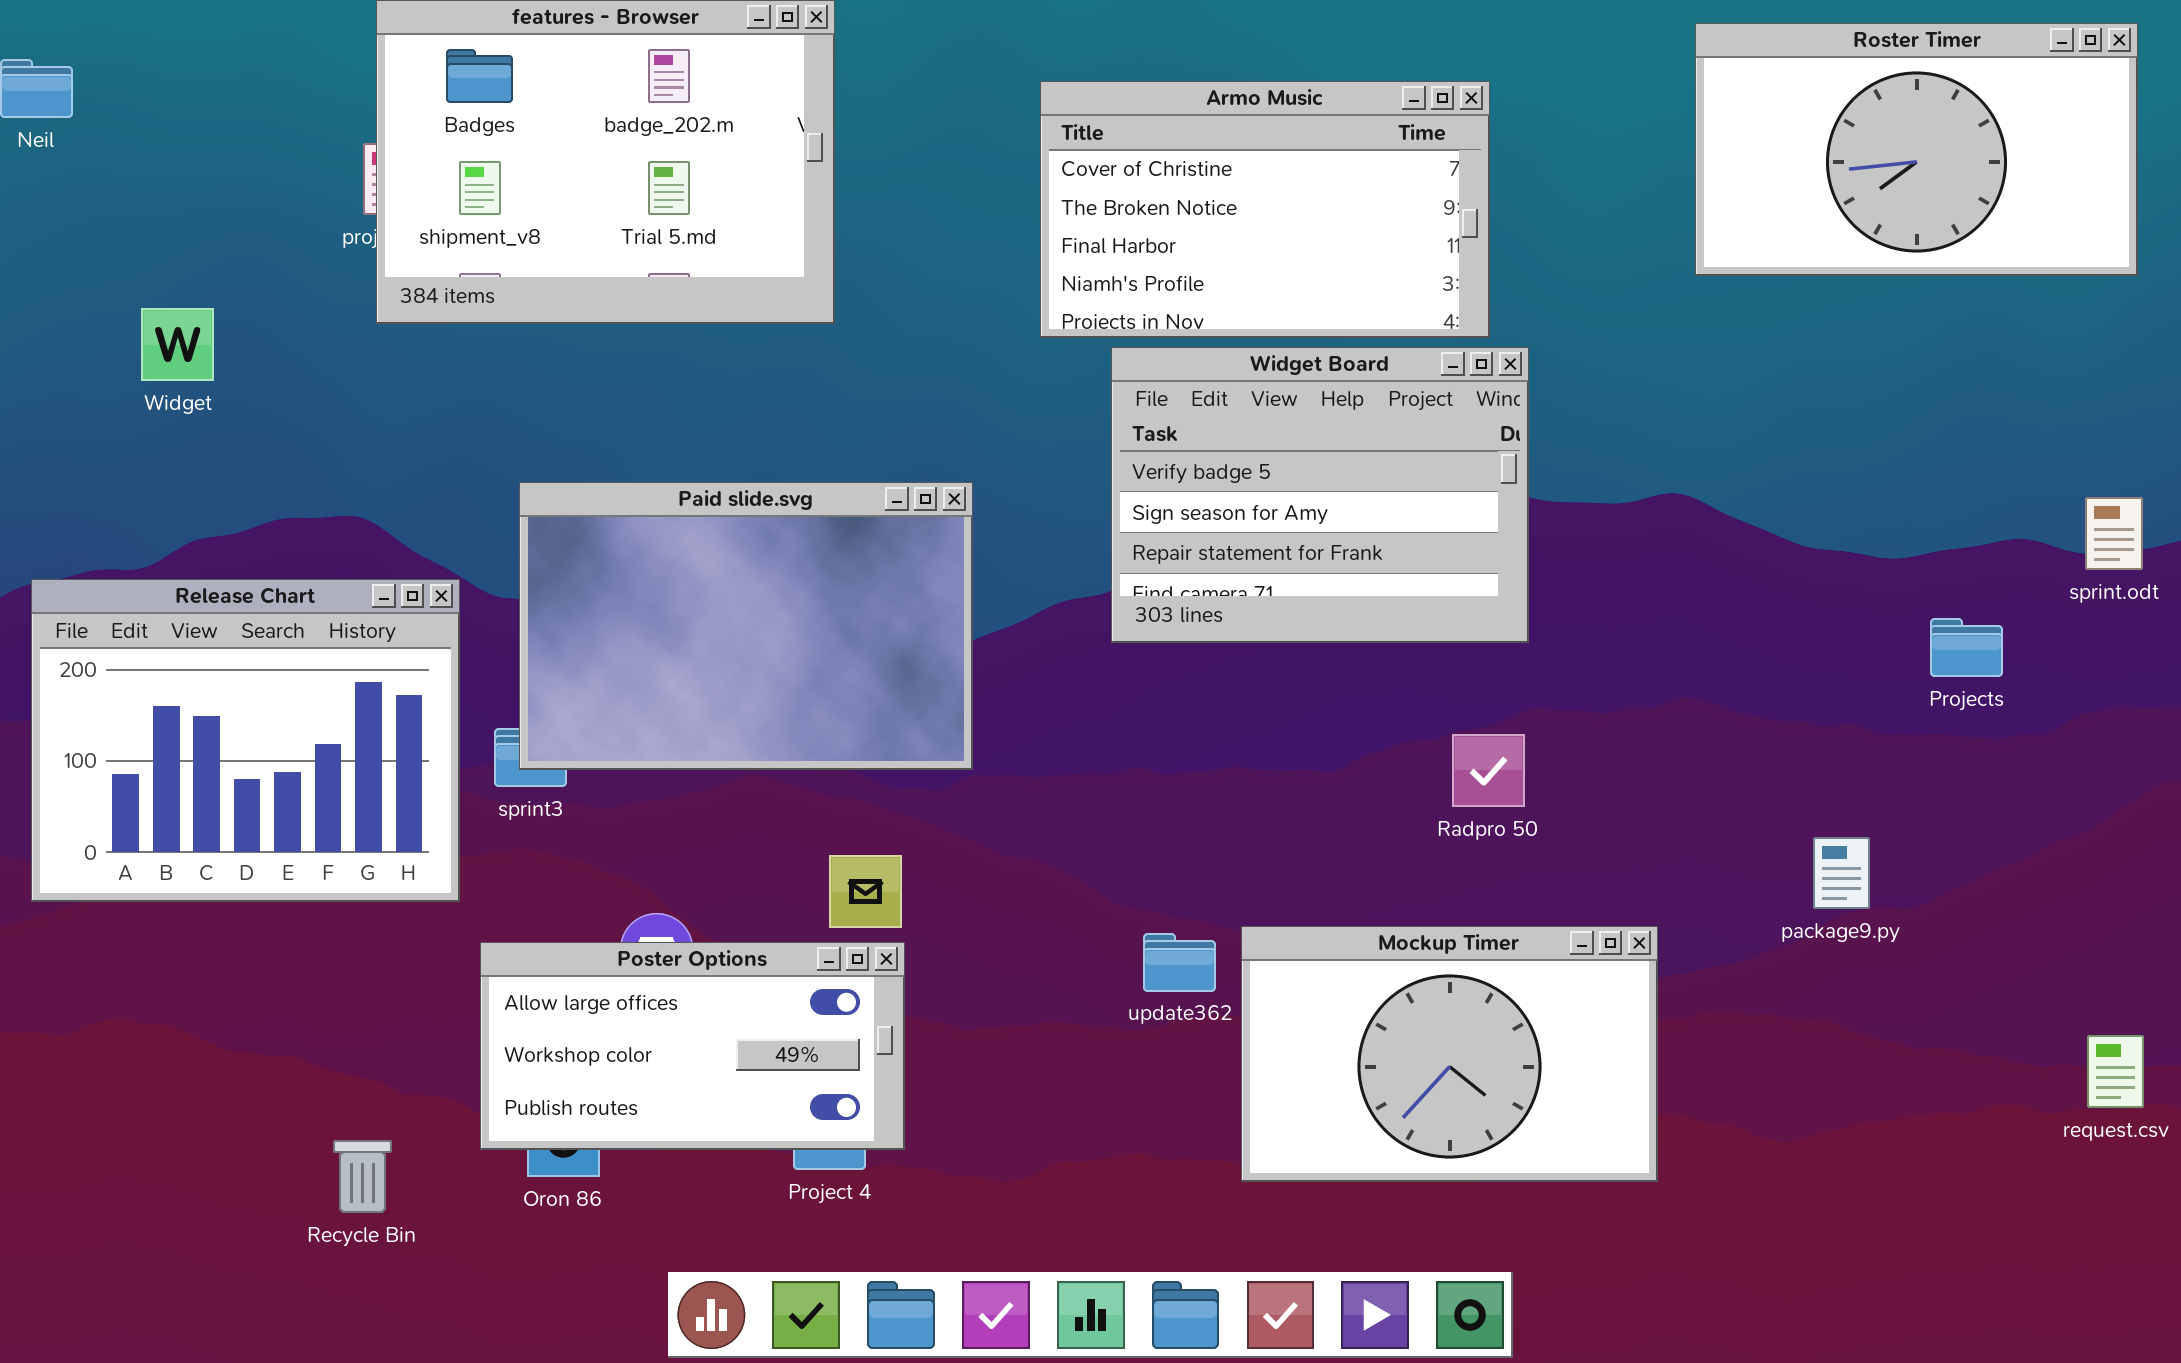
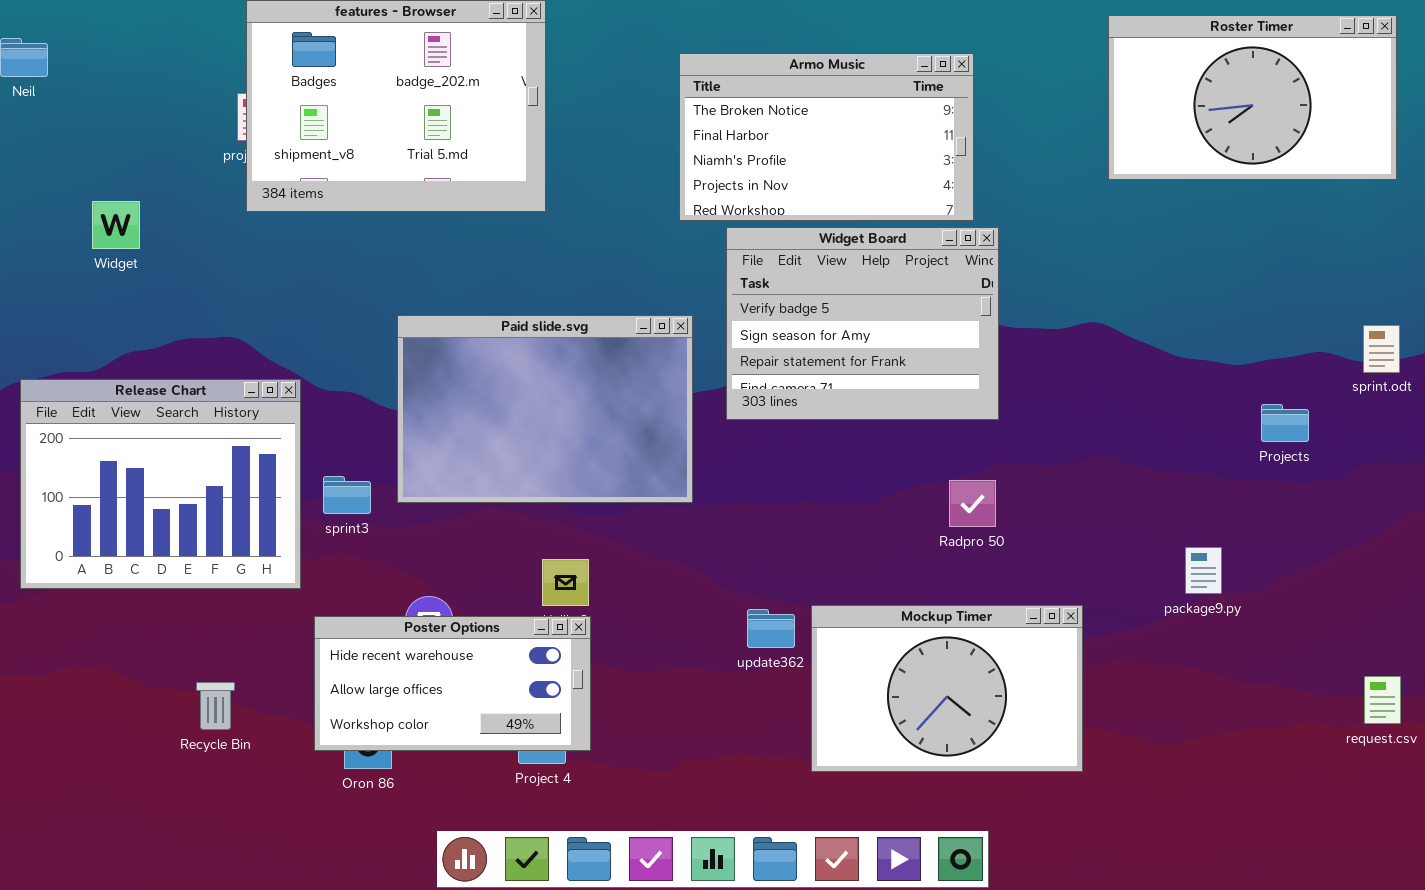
Armo Music: [1040,81,1490,338] -> [679,53,974,221], scrolled down 1 row
Paid slide.svg: [519,482,973,770] -> [397,315,693,503], moved
Poster Options: [480,942,905,1150] -> [314,616,591,751], scrolled up 1 row
Recycle Bin: [333,1140,392,1213] -> [196,682,235,730], moved

